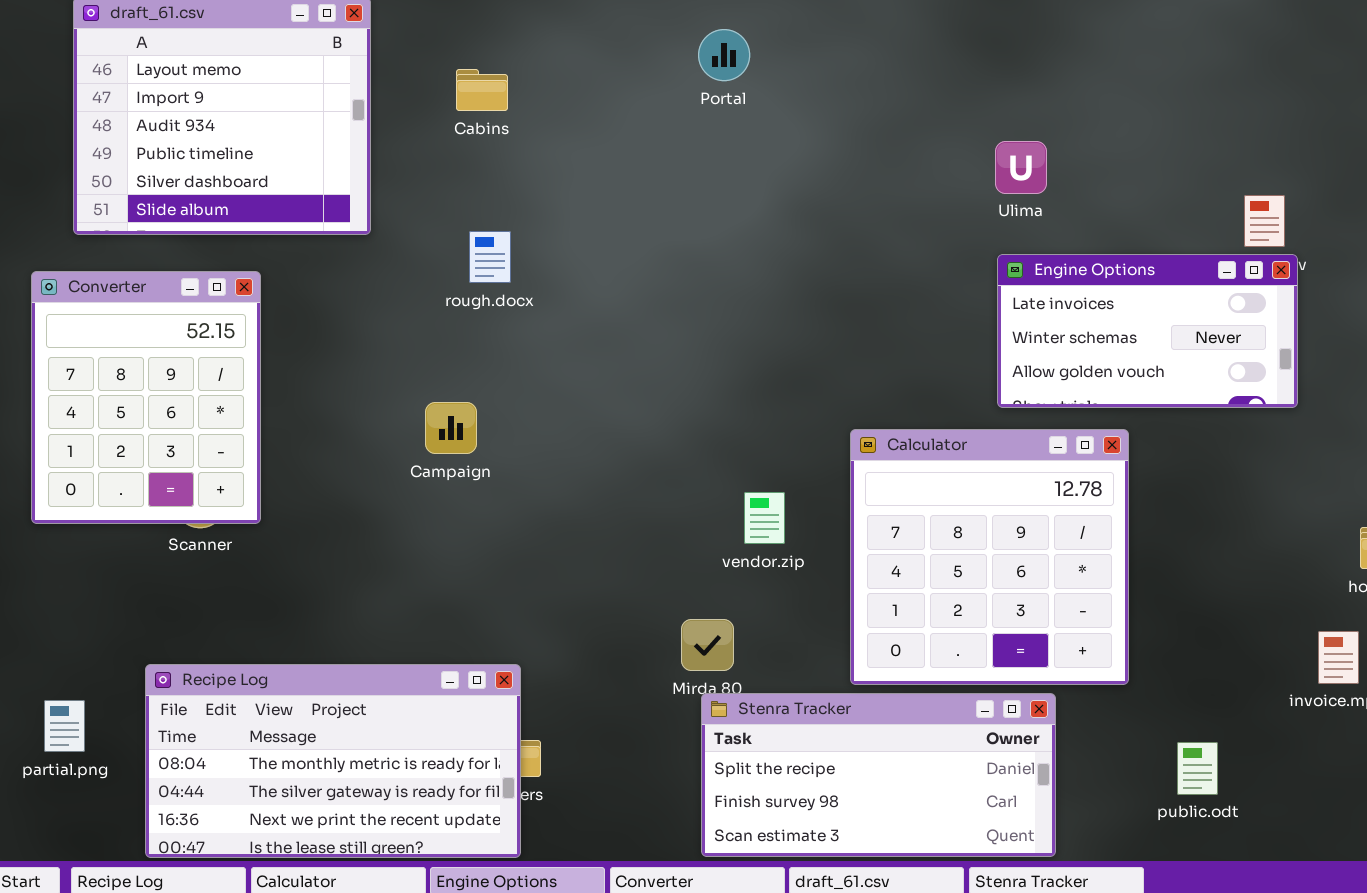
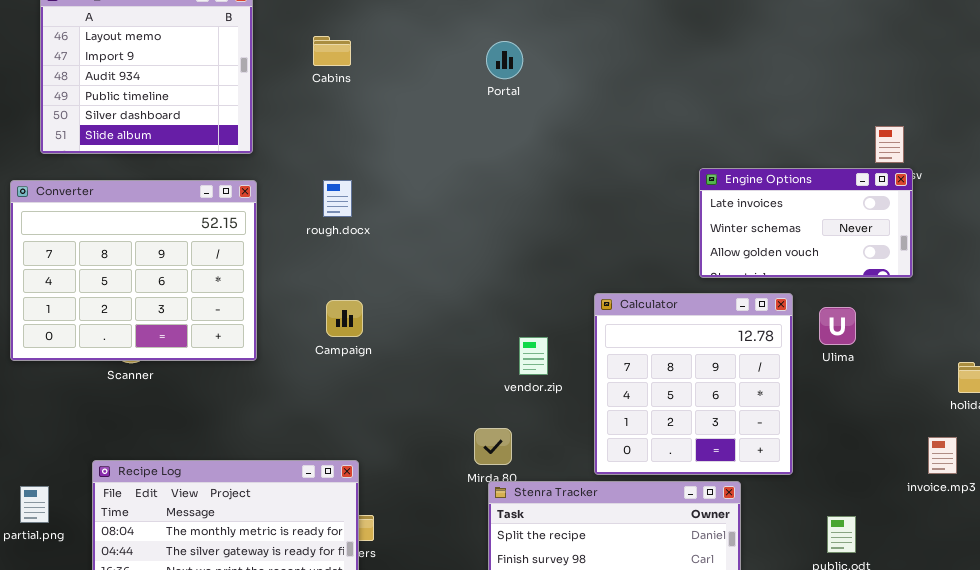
Portal: [698,29,750,81] -> [486,41,523,79], moved
Ulima: [995,141,1047,194] -> [819,307,856,345], moved
rough.docx: [469,231,511,283] -> [323,180,352,217], moved
Converter: [31,271,261,524] -> [10,180,257,361], resized
Campaign: [425,402,477,454] -> [326,300,363,337], moved

